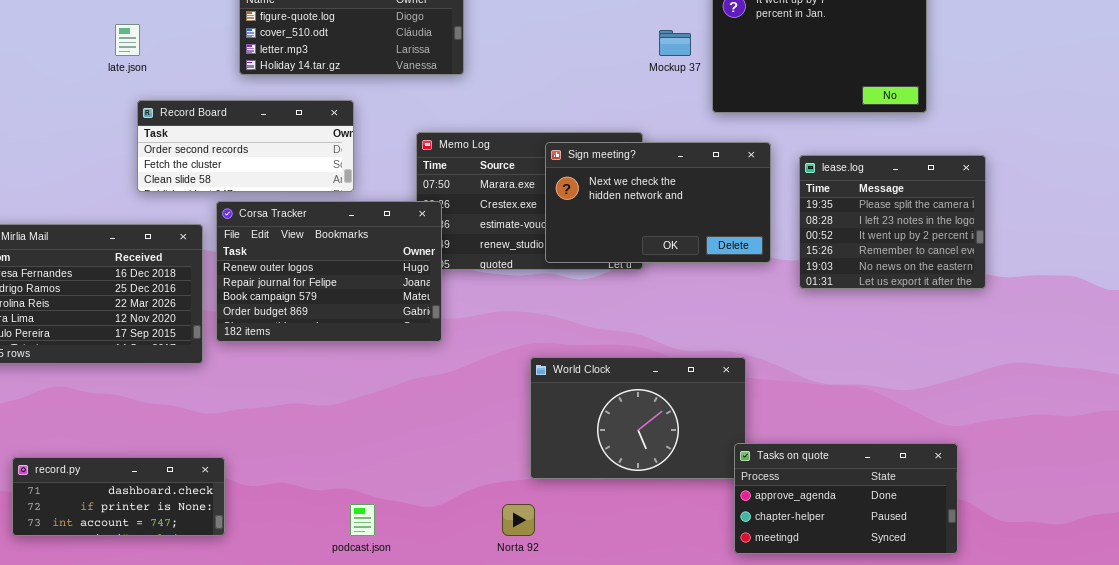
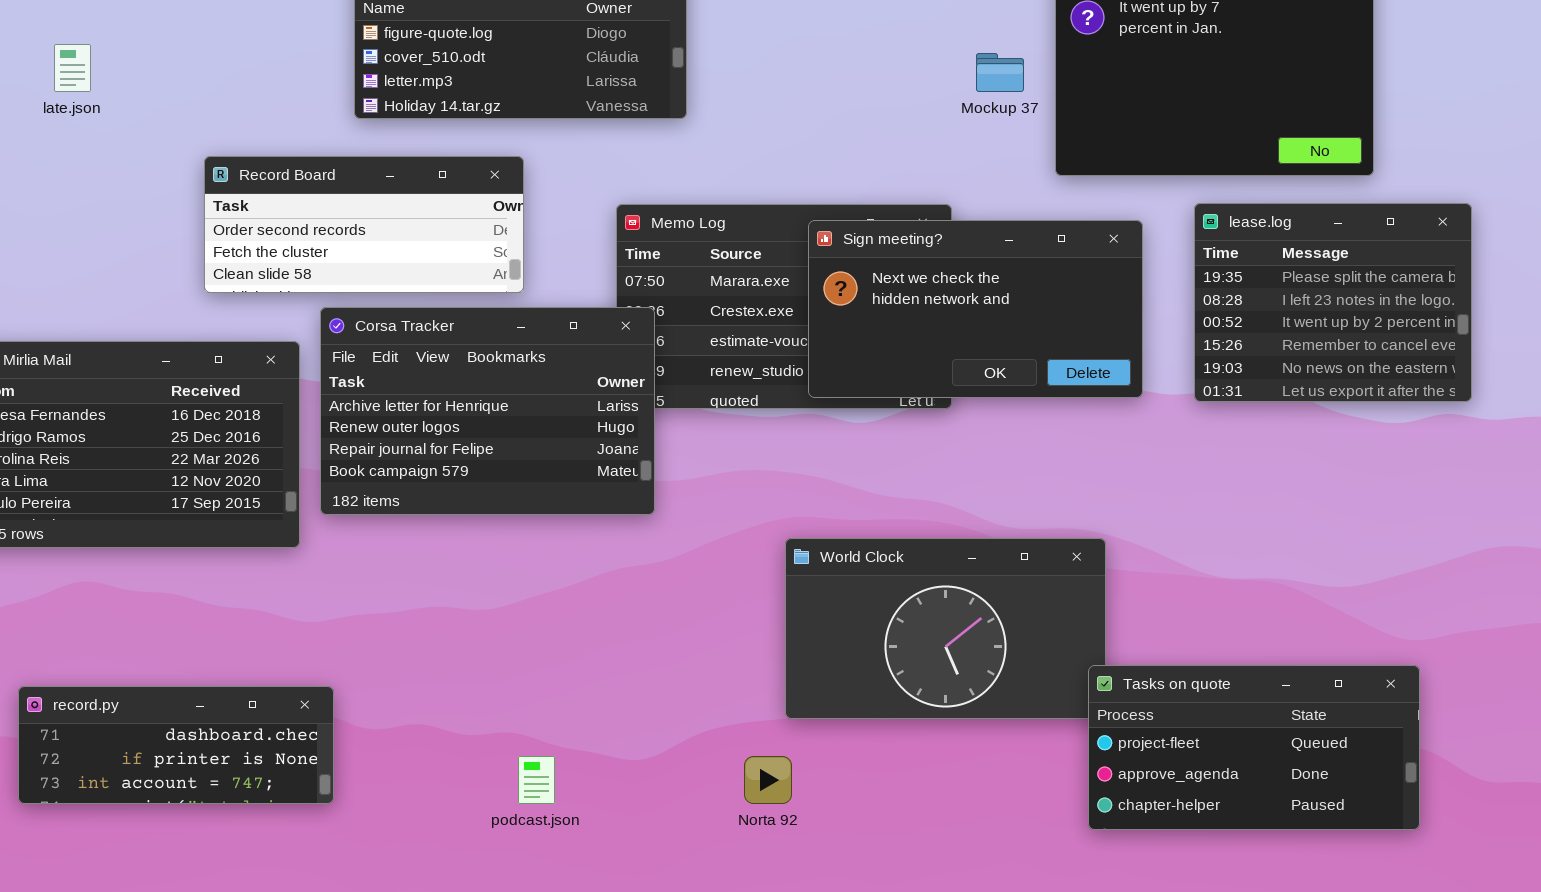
late.json: [115,24,140,56] -> [54,44,91,92], moved
lease.log: [799,155,986,289] -> [1194,203,1472,402], moved
Corsa Tracker: [216,201,442,342] -> [320,307,655,515], scrolled up 1 row
Tasks on quote: [734,443,958,554] -> [1088,665,1420,830], scrolled up 1 row

